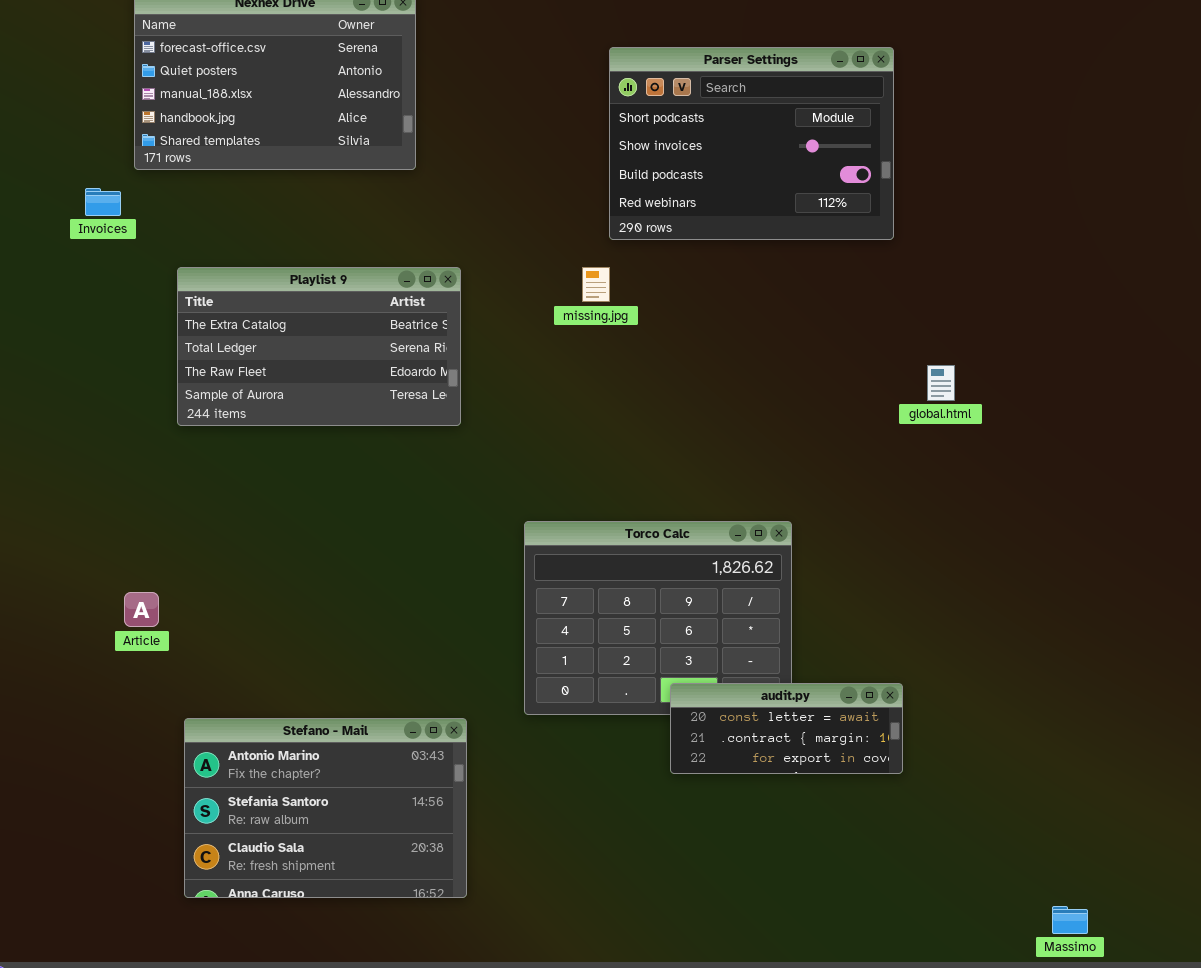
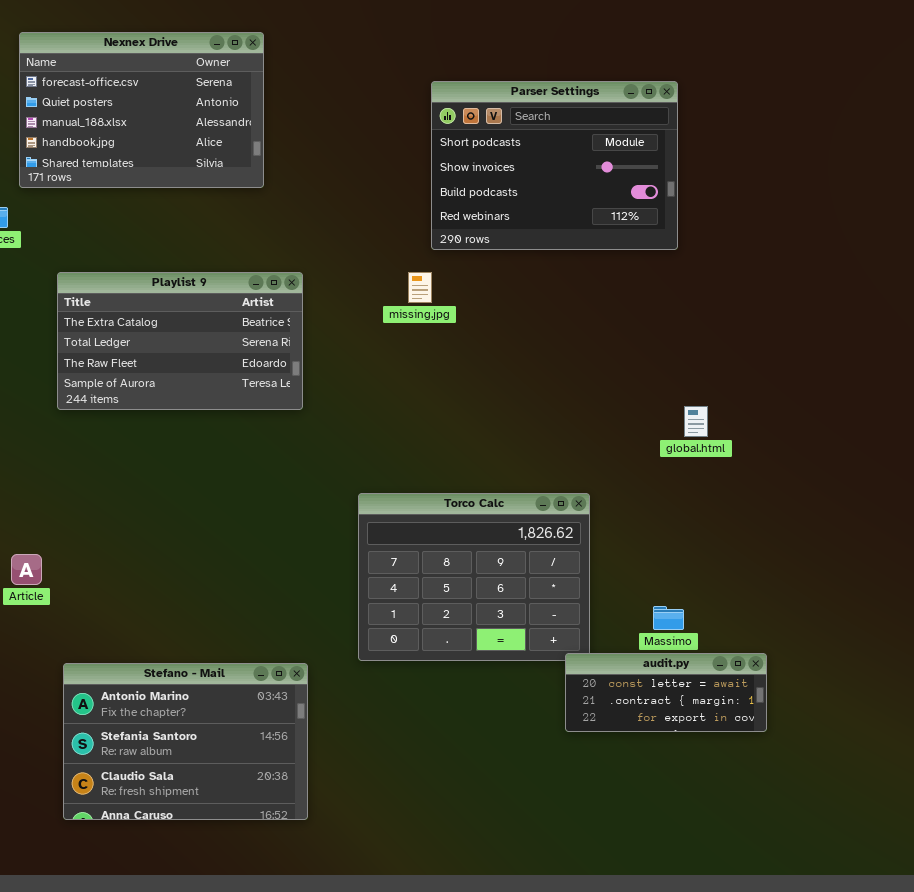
global.html: [927,365,955,401] -> [684,406,708,437], moved
audit.py: [670,683,903,774] -> [565,653,767,732], moved
Massimo: [1052,906,1088,934] -> [653,606,684,630], moved

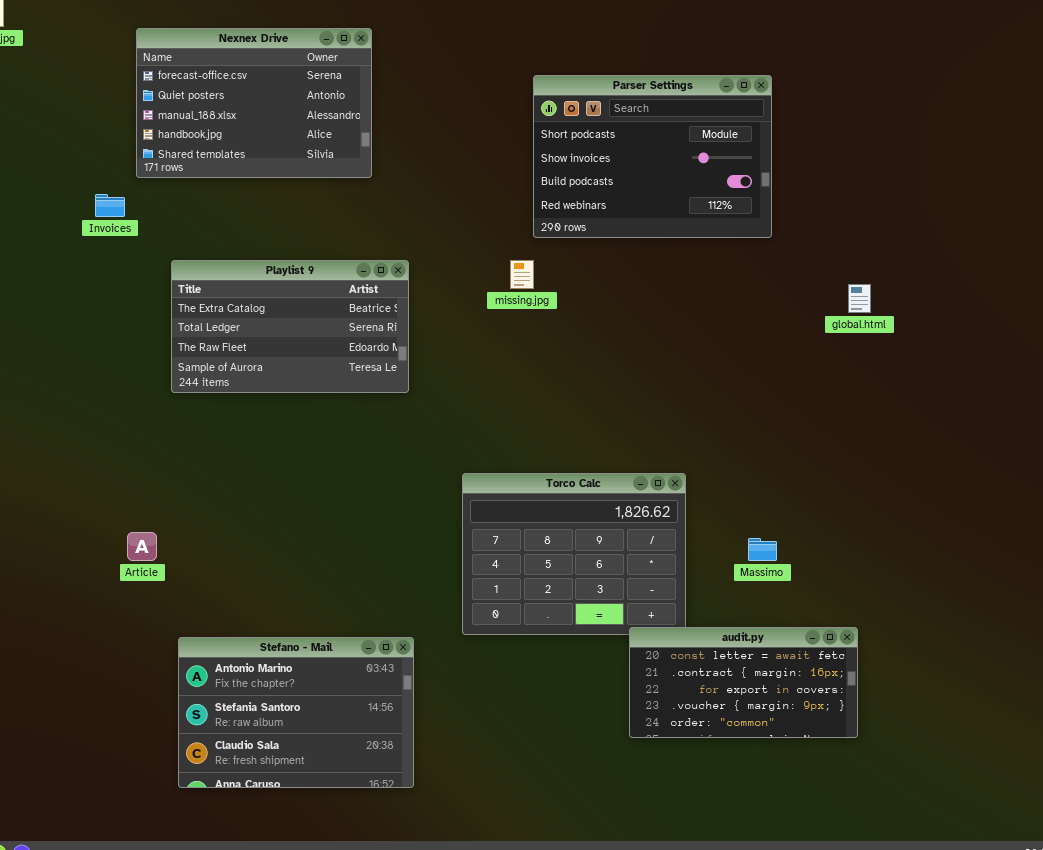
global.html: [684,406,708,437] -> [848,284,871,313], moved
Massimo: [653,606,684,630] -> [748,538,777,561], moved
audit.py: [565,653,767,732] -> [629,627,858,738], resized

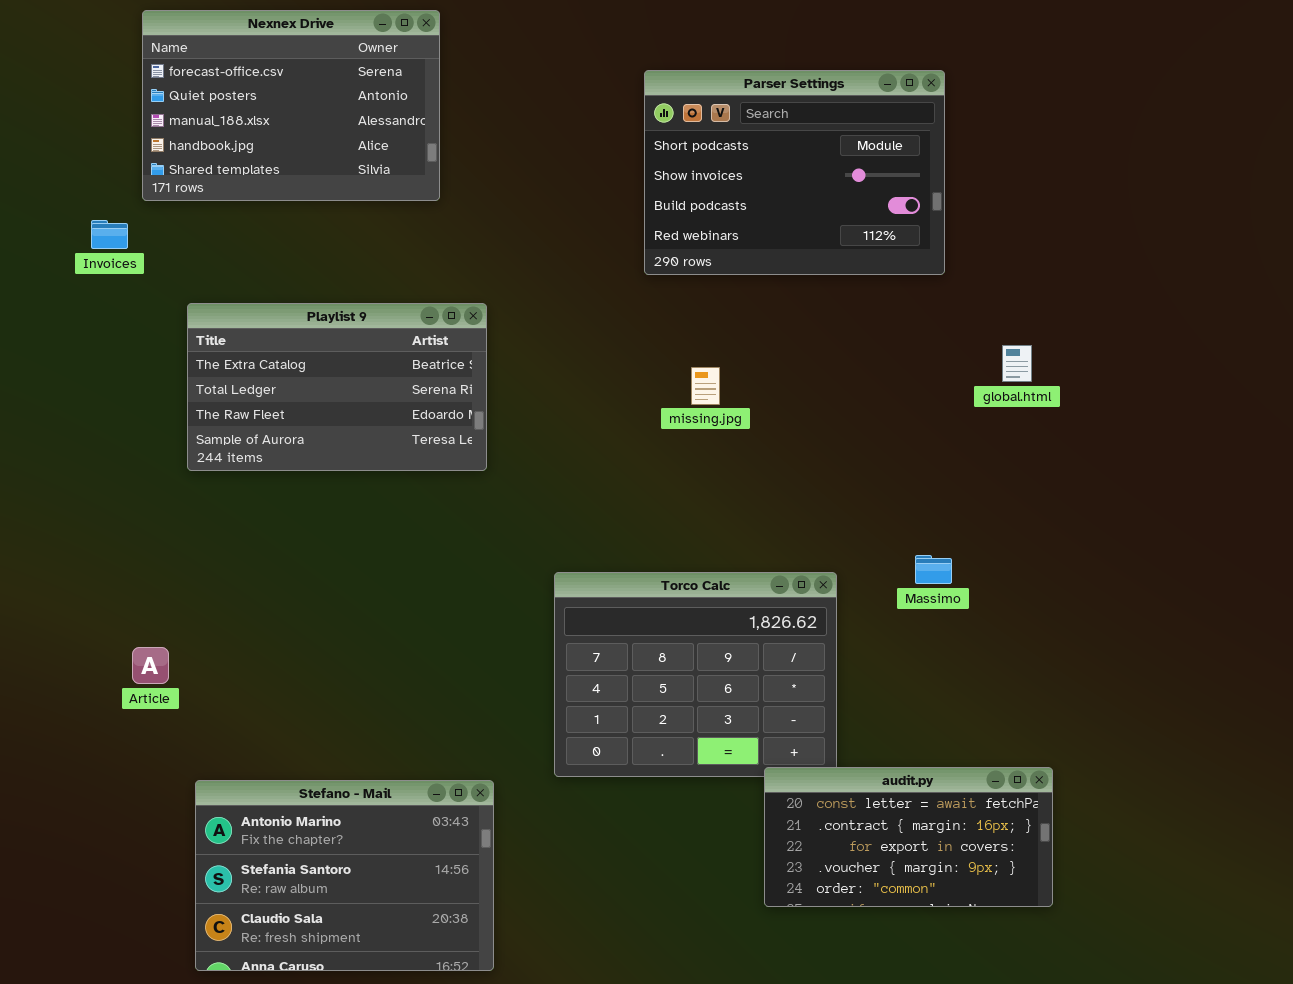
missing.jpg: [510,260,534,289] -> [691,367,720,405], moved
global.html: [848,284,871,313] -> [1002,345,1032,382], moved
Massimo: [748,538,777,561] -> [915,555,952,584], moved

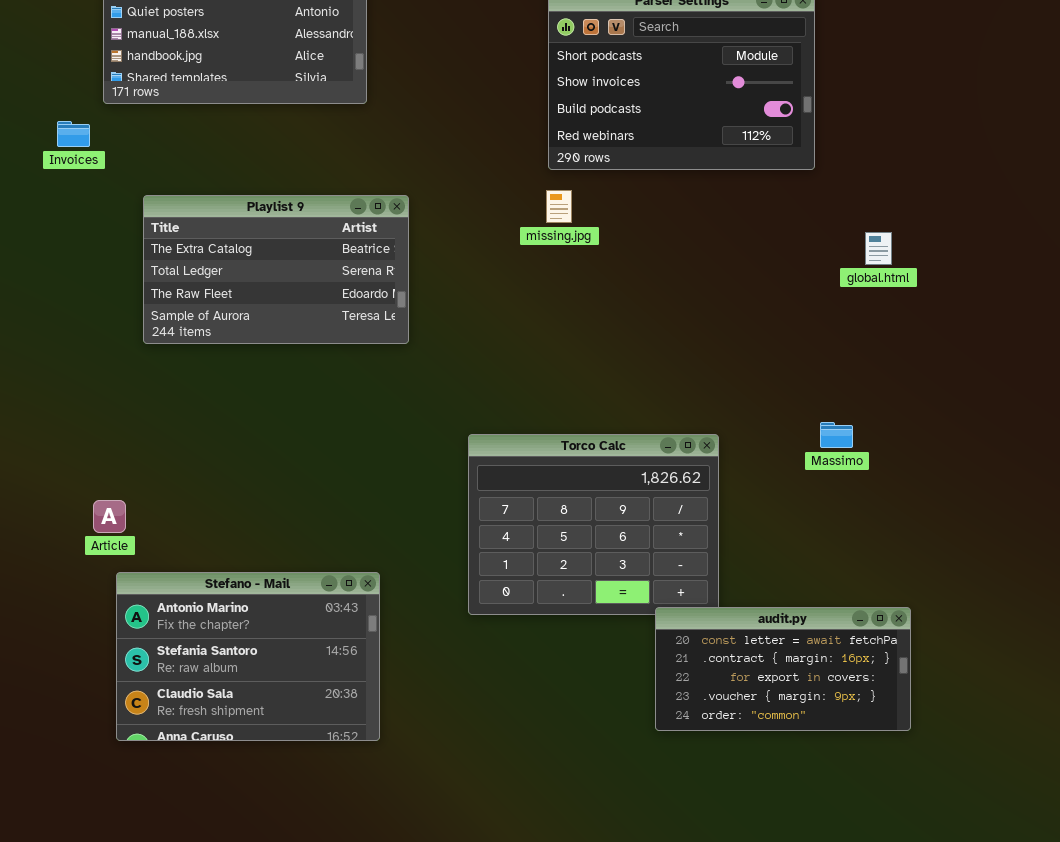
missing.jpg: [691,367,720,405] -> [546,190,572,223], moved
Massimo: [915,555,952,584] -> [820,422,853,448], moved
Stefano - Mail: [195,780,494,971] -> [116,572,380,741], moved

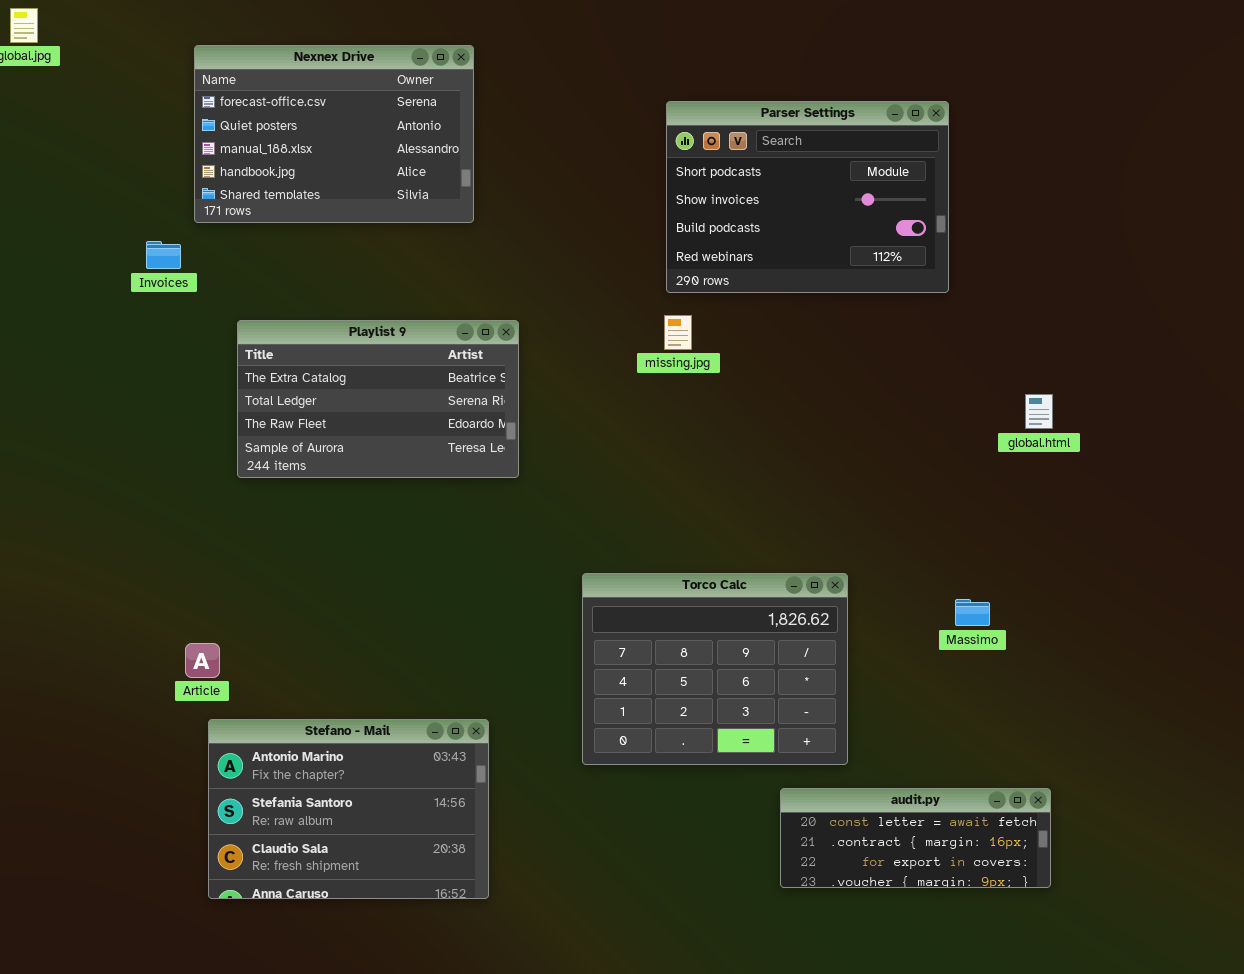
global.html: [865,232,892,265] -> [1025,394,1053,429], moved
Massimo: [820,422,853,448] -> [955,599,990,626], moved
audit.py: [655,607,911,731] -> [780,788,1051,888], resized

